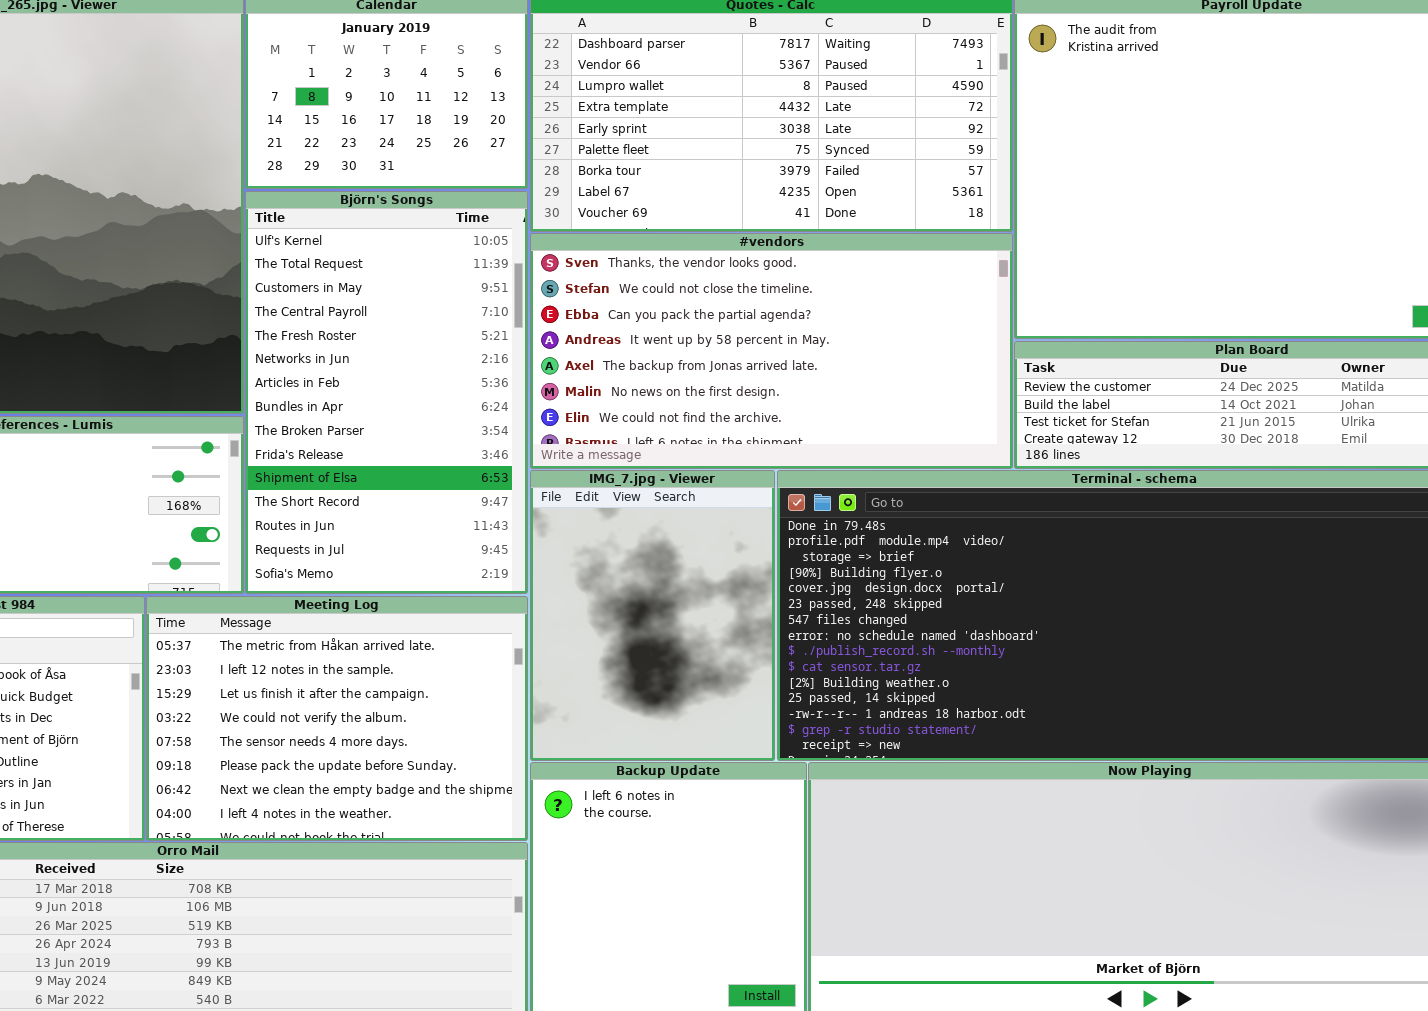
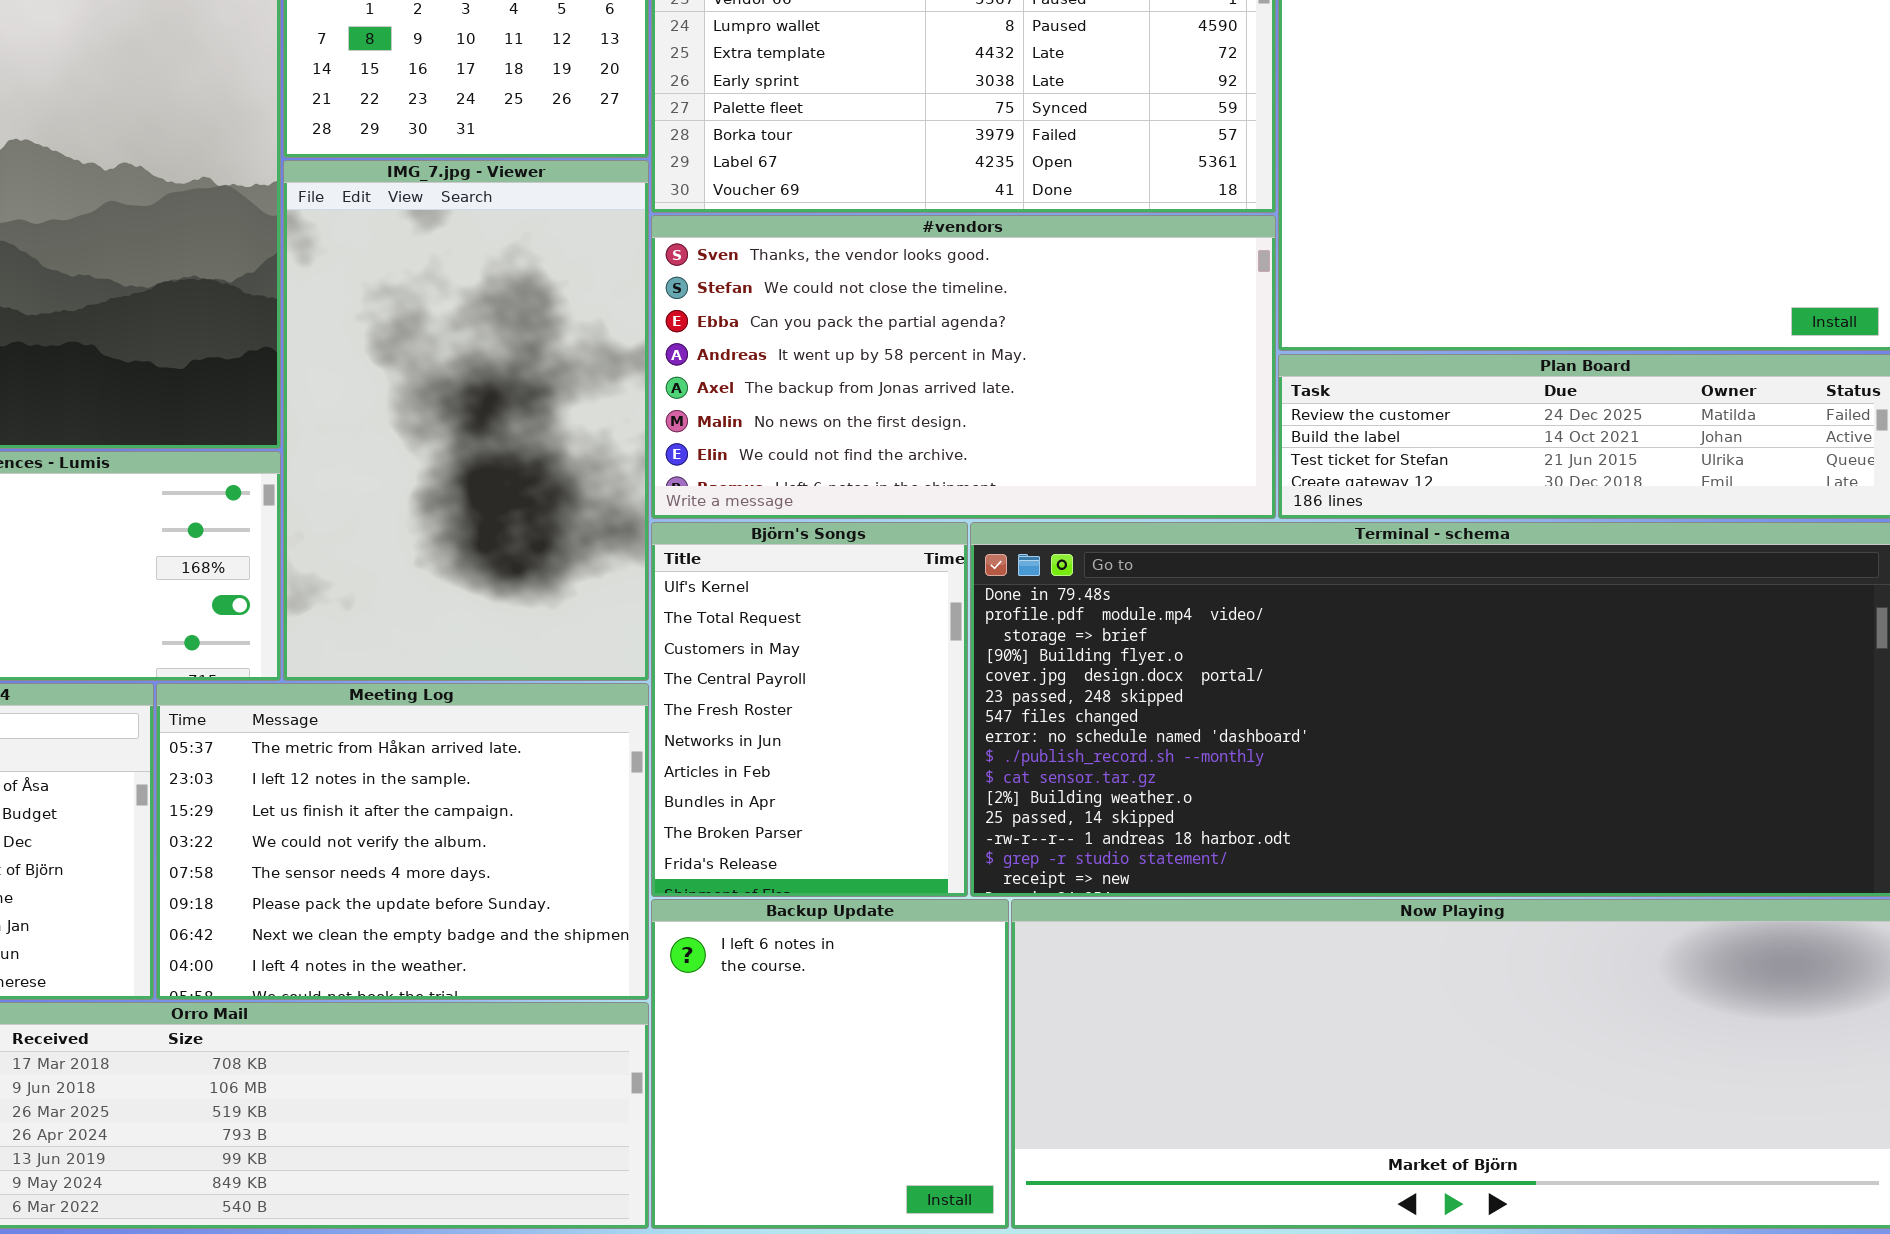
Björn's Songs: [245,191,528,594] -> [651,522,968,897], moved, resized
IMG_7.jpg - Viewer: [530,470,775,761] -> [283,160,649,681], moved, resized

